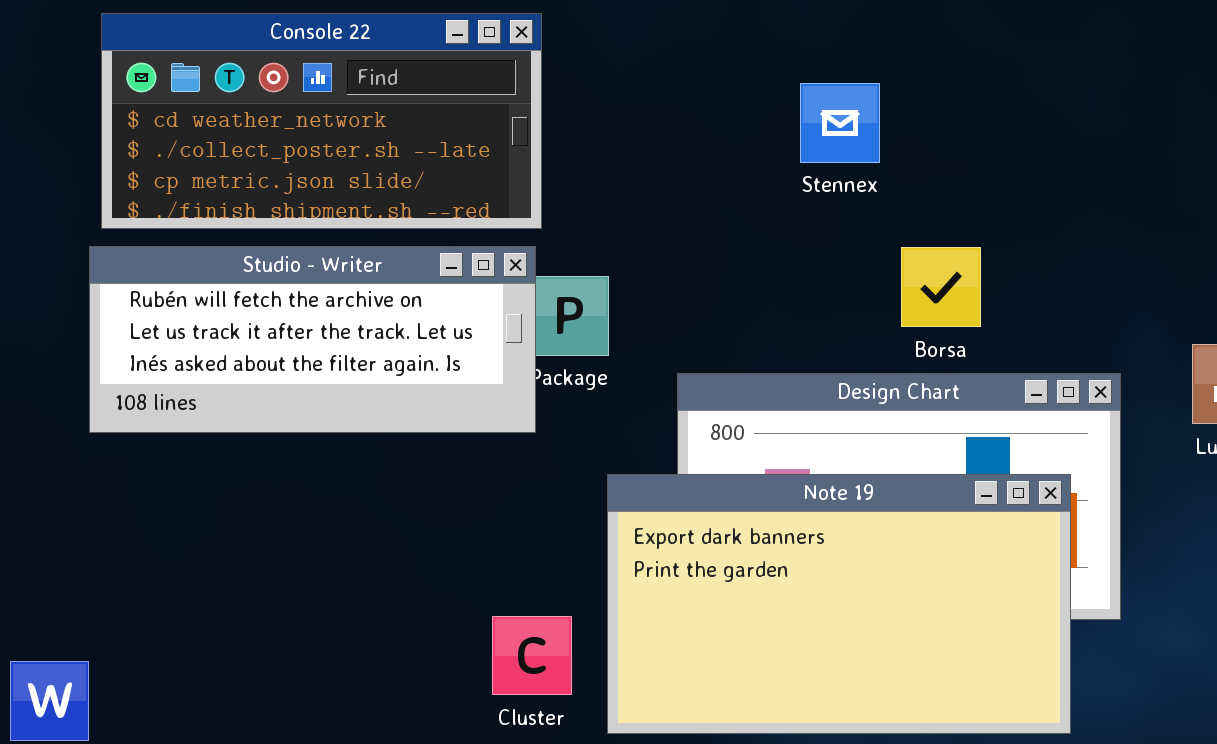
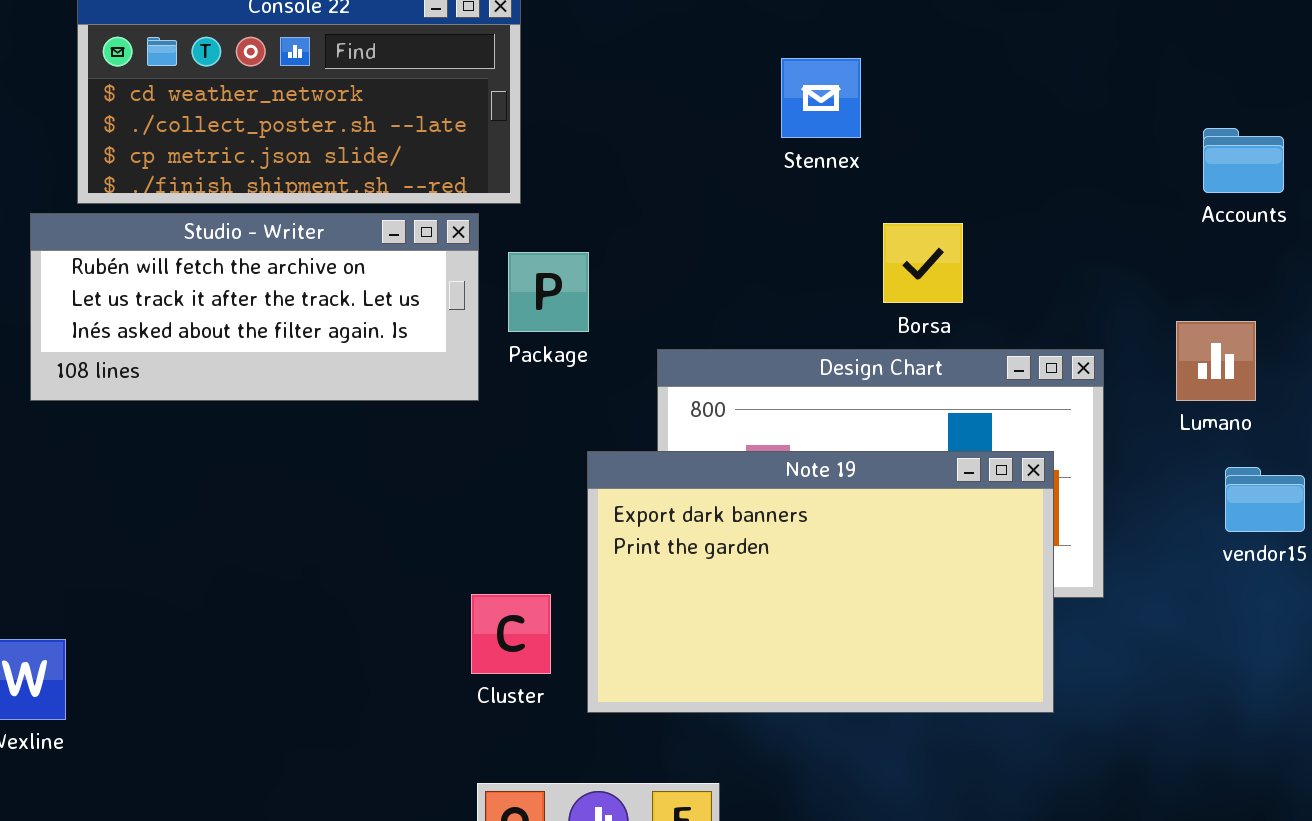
Studio - Writer: [89,246,536,433] -> [30,213,479,401], moved

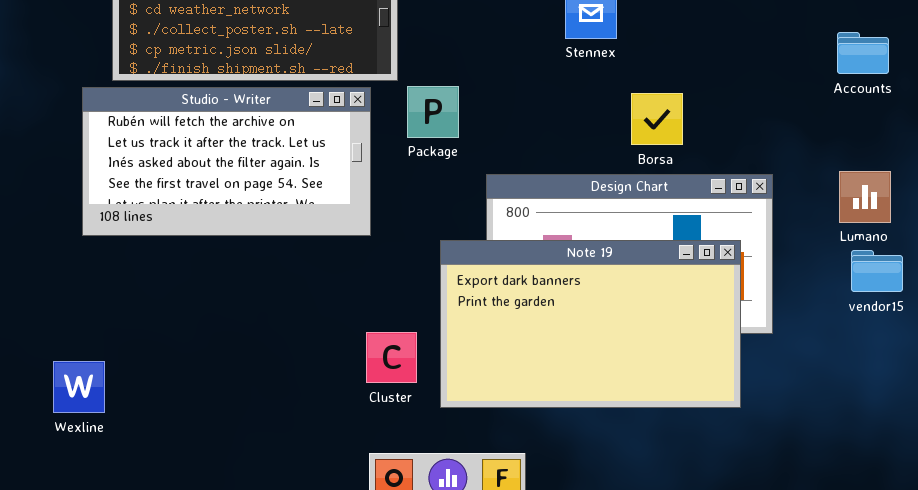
Studio - Writer: [30,213,479,401] -> [82,87,371,236], resized
Package: [508,252,589,332] -> [407,86,459,138], moved
Lumano: [1176,321,1256,401] -> [839,171,891,223], moved

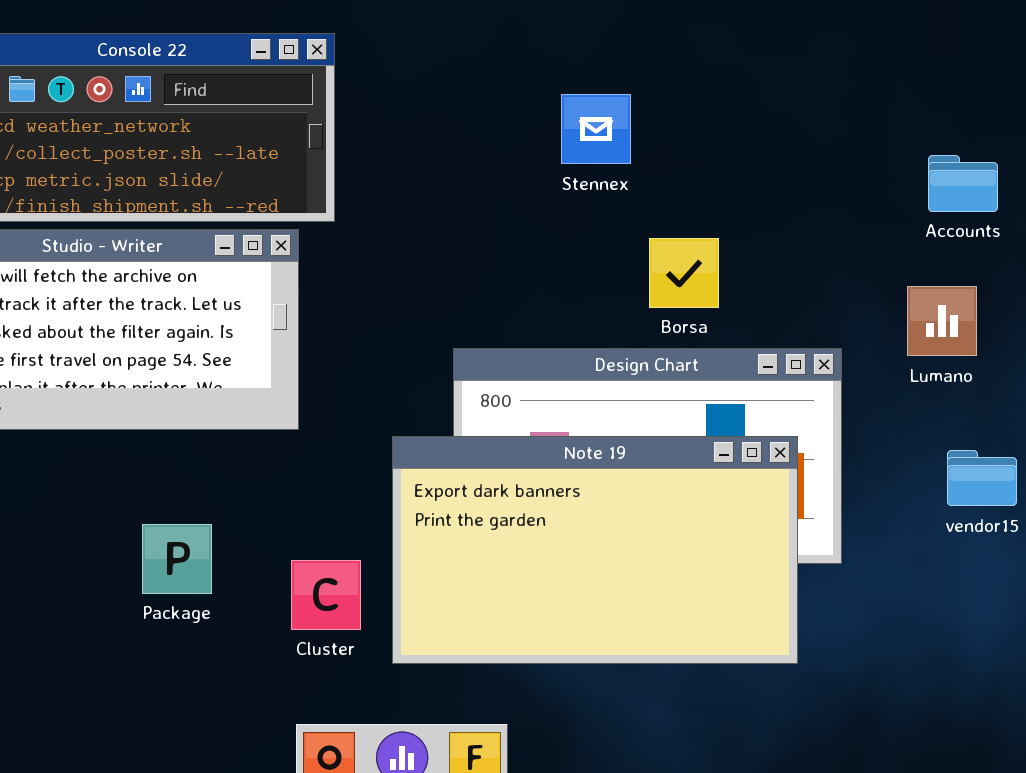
Package: [407,86,459,138] -> [142,524,212,594], moved
Lumano: [839,171,891,223] -> [907,286,977,356], moved

